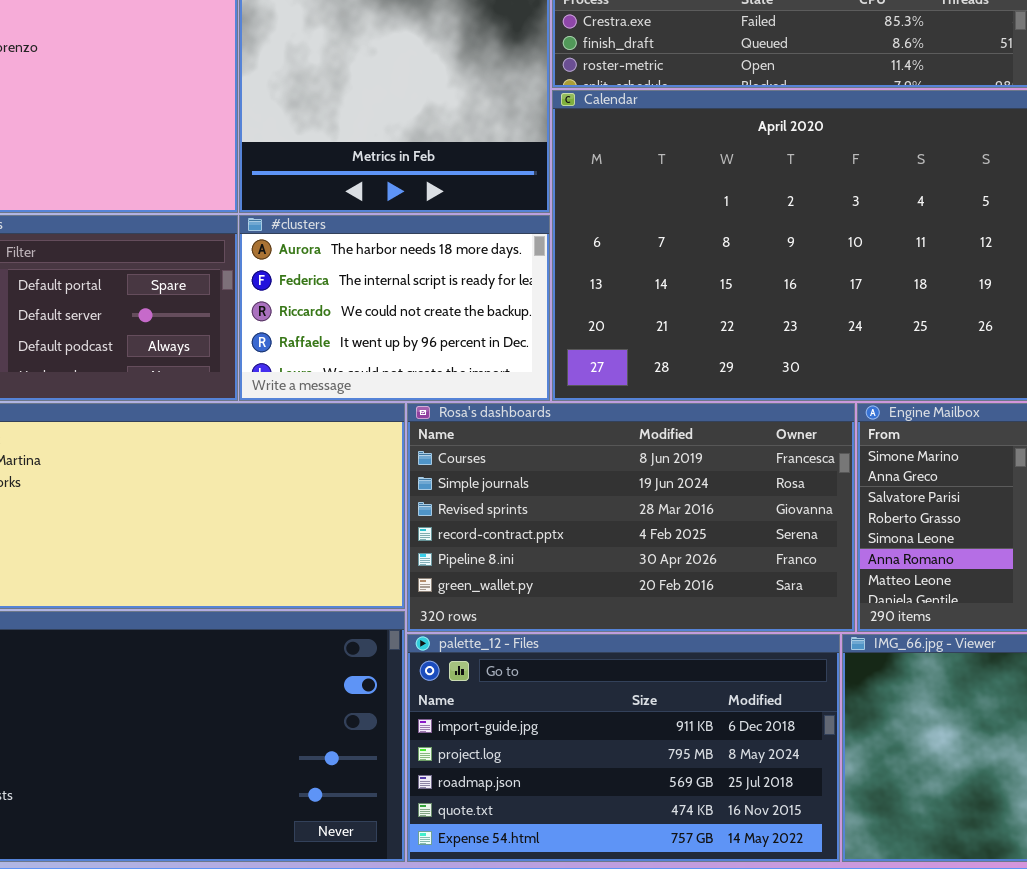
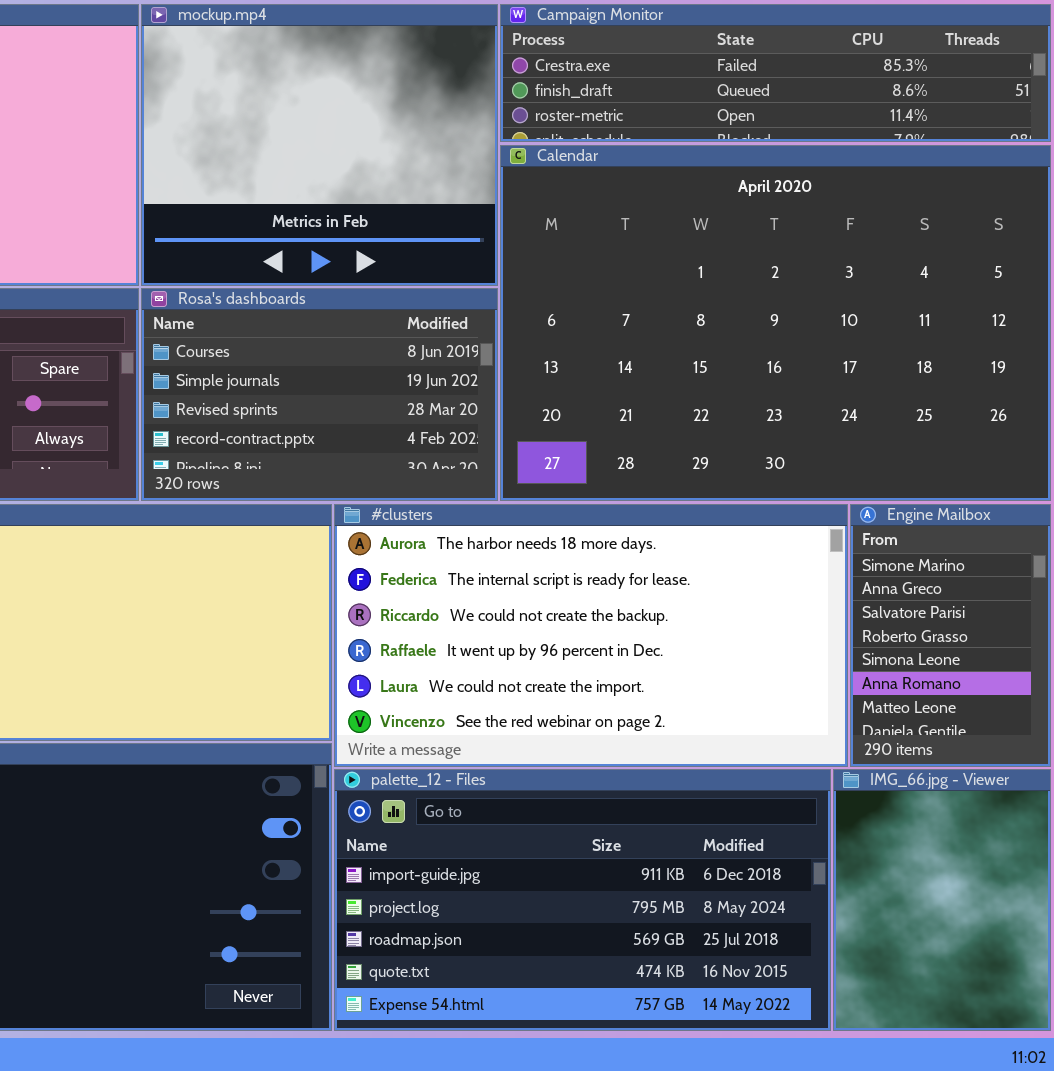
#clusters: [239,215,550,401] -> [334,504,848,767], moved, resized
Rosa's dashboards: [407,403,855,632] -> [141,288,498,501], moved, resized

